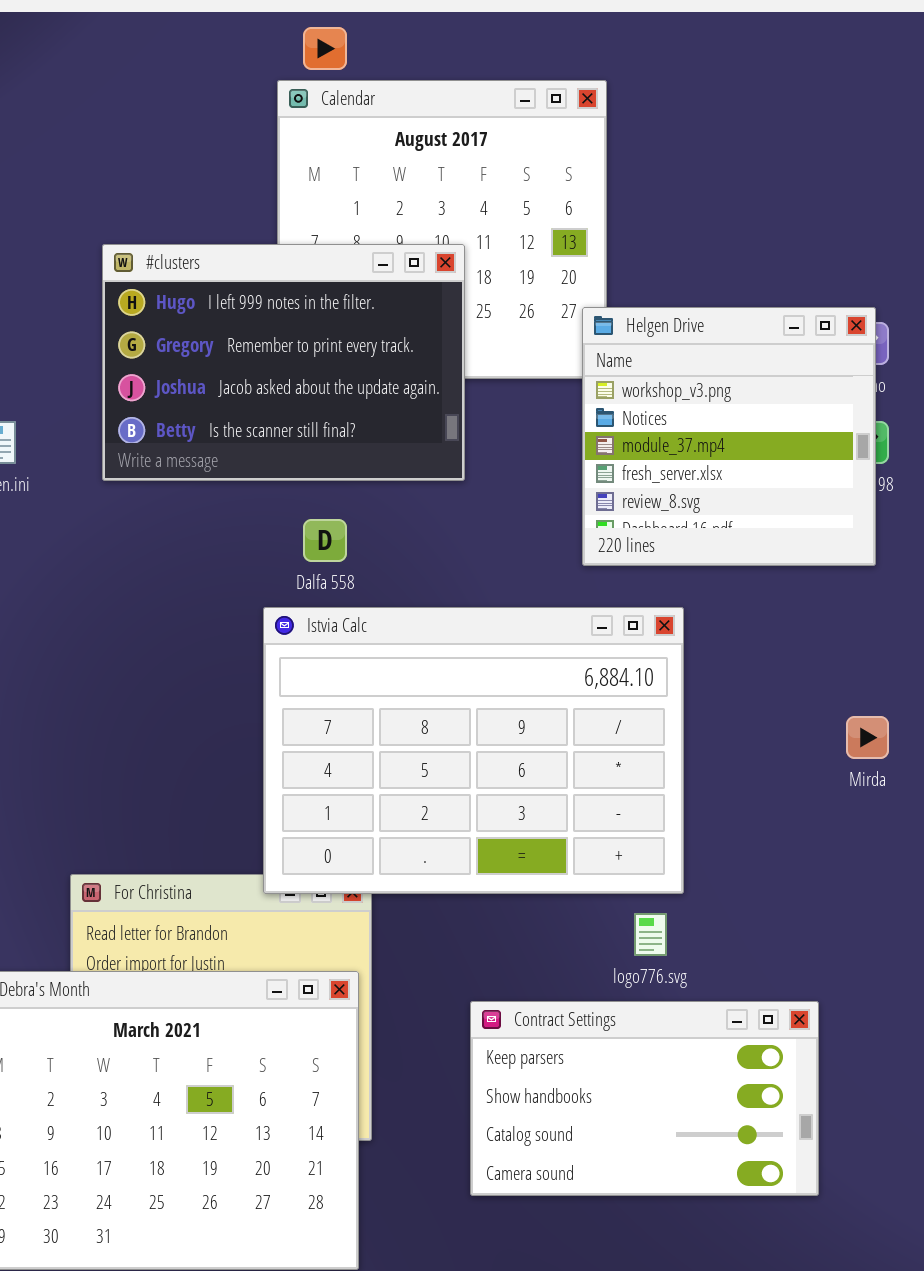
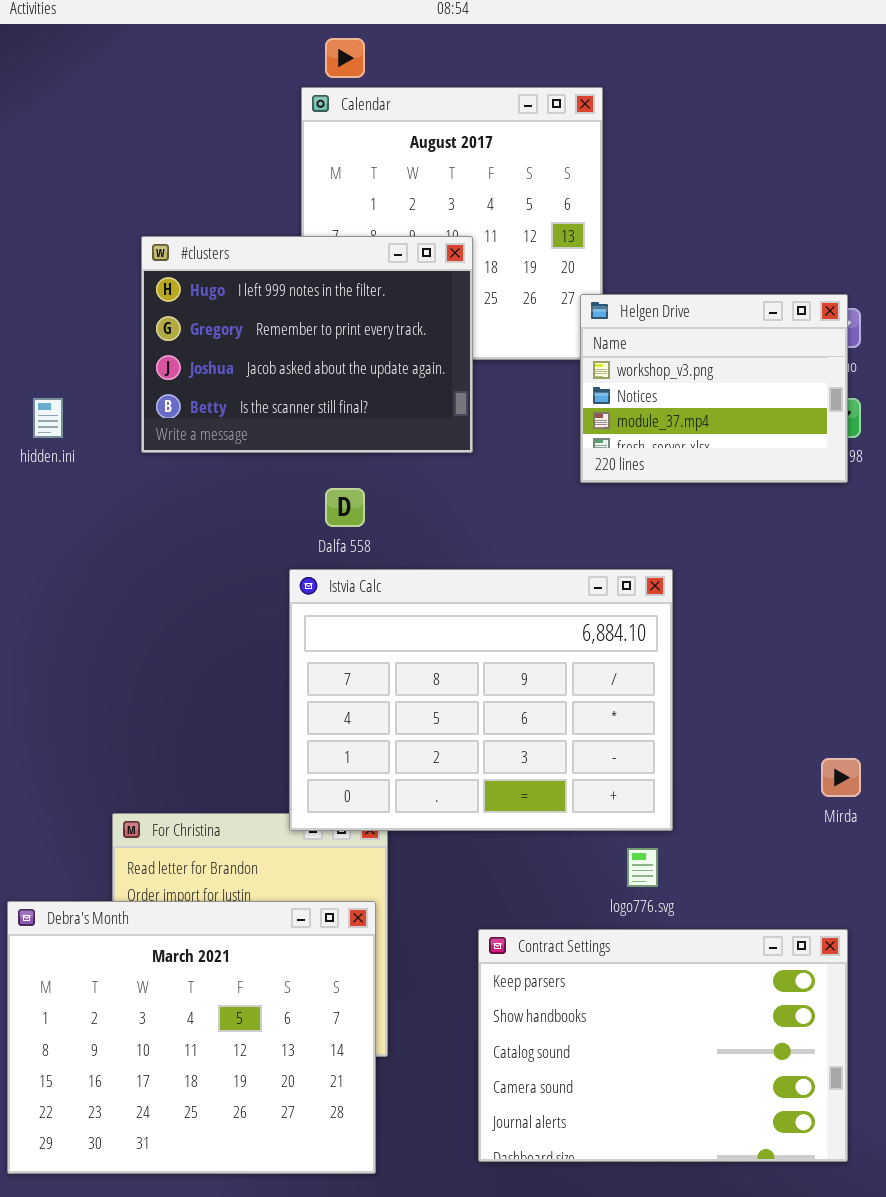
Helgen Drive: [582,307,876,566] -> [580,294,848,483], resized
Mirda: [846,716,889,759] -> [821,758,861,797], moved
Contract Settings: [470,1001,819,1196] -> [478,929,848,1162], resized

